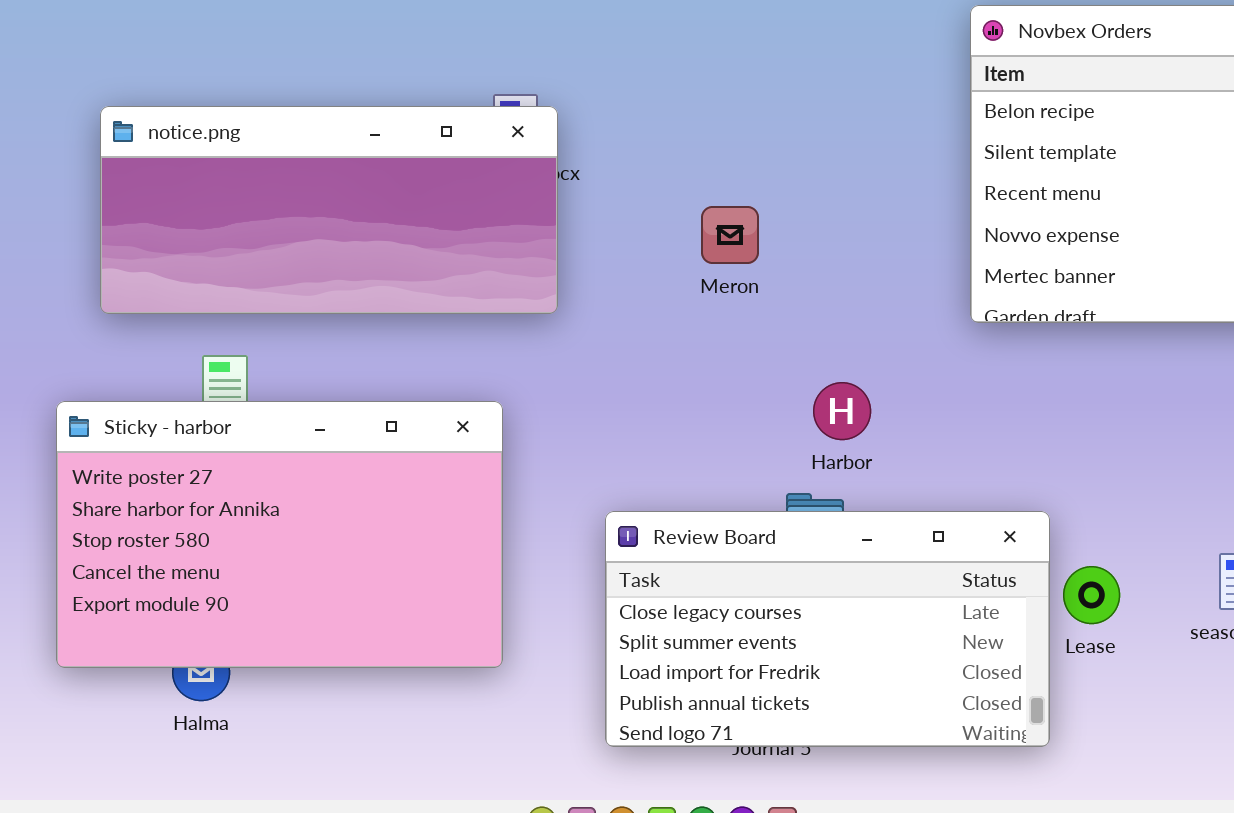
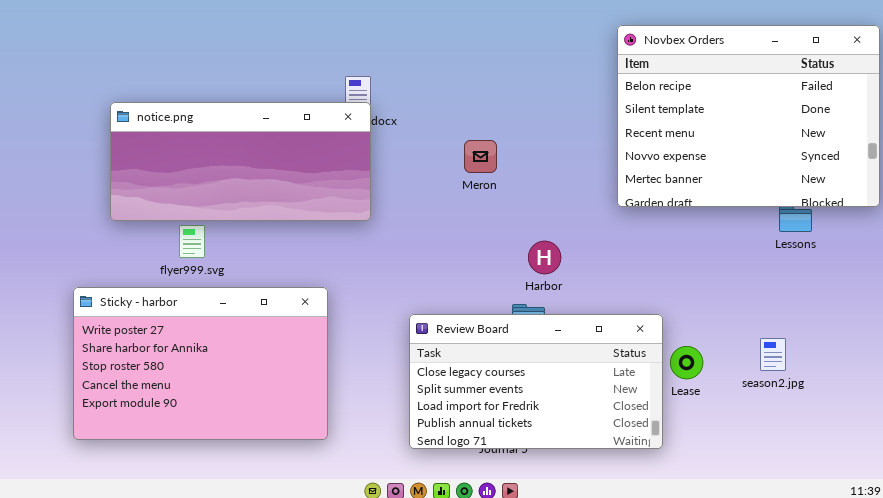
notice.png: [100,106,558,314] -> [110,102,371,221], moved
Sticky - harbor: [56,401,503,668] -> [73,287,328,440], moved

